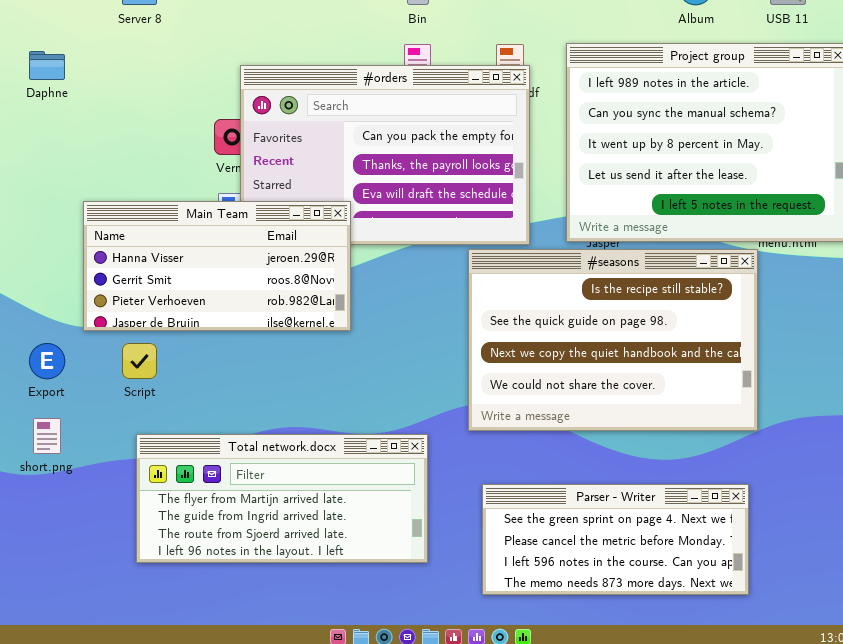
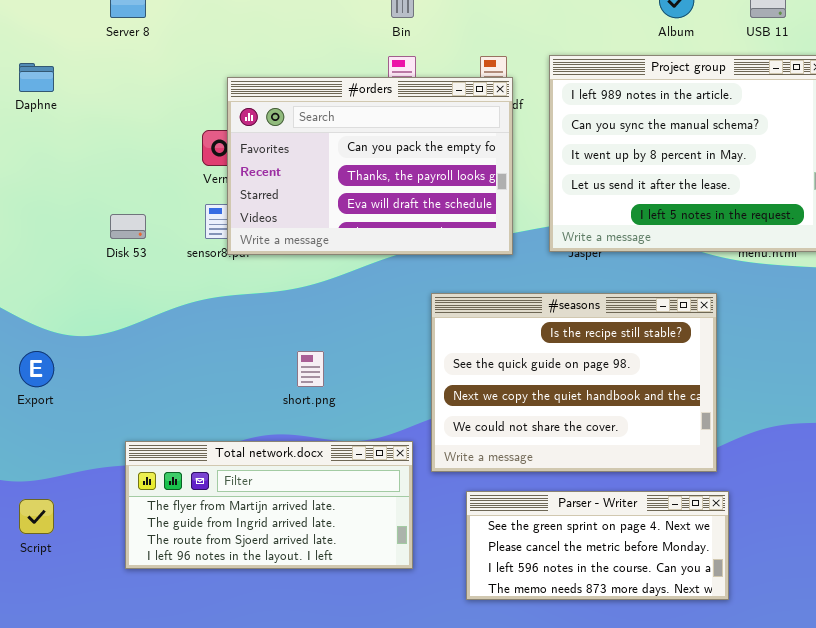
Main Team: [83,201,351,331] -> none, closed
#seasons: [468,249,758,431] -> [431,293,717,472], moved
Script: [122,343,157,379] -> [19,499,54,534], moved
short.png: [33,418,61,454] -> [297,351,324,387], moved

